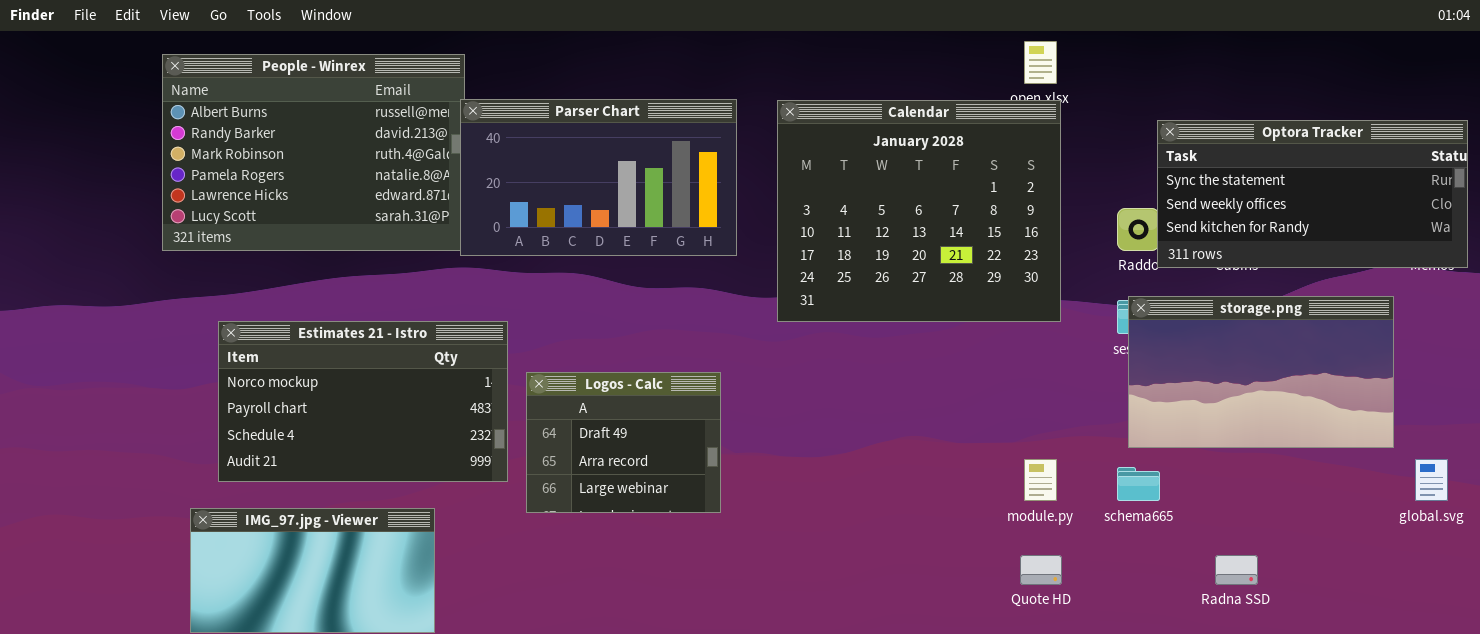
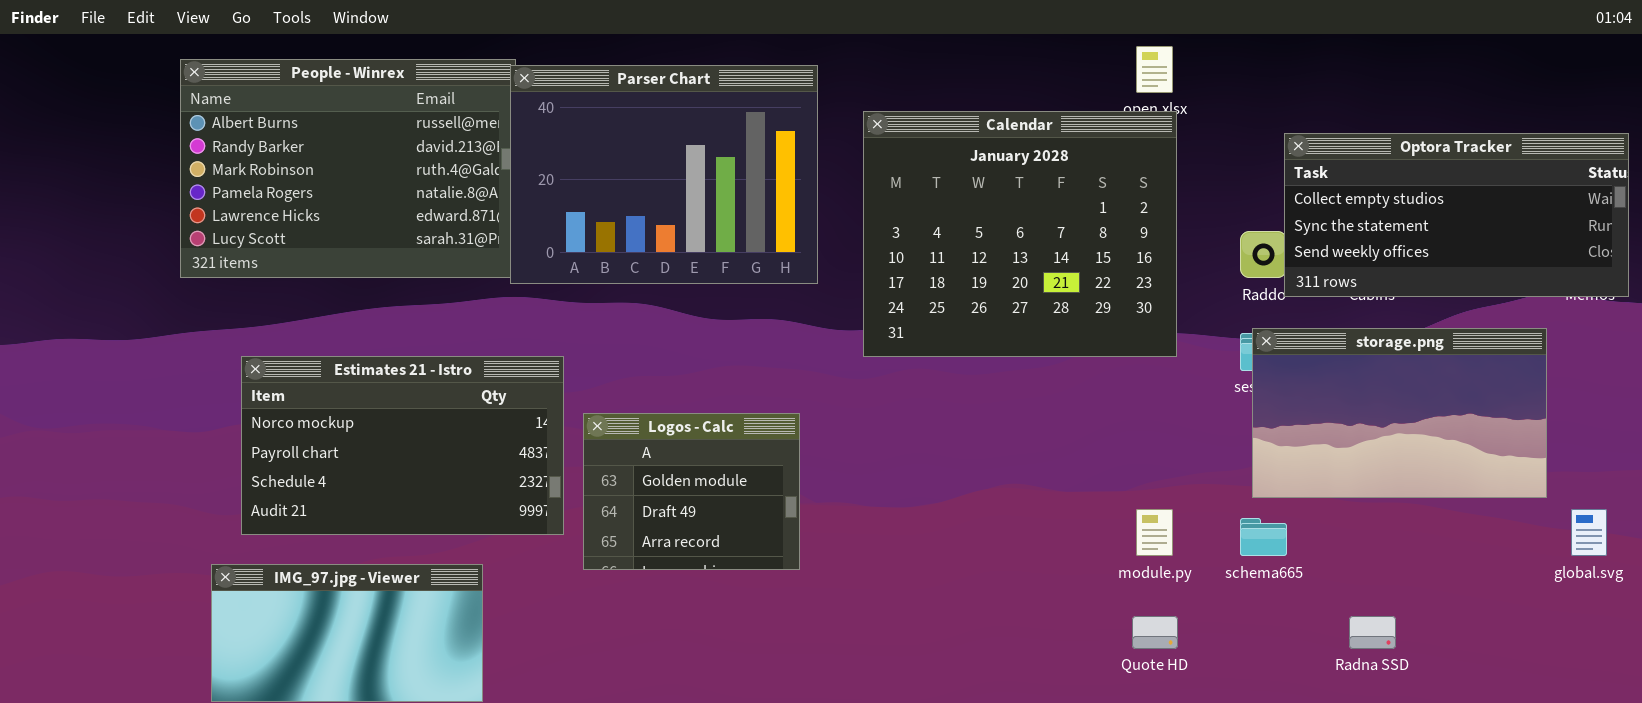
Parser Chart: [460,99,737,256] -> [510,65,818,284], resized
Optora Tracker: [1157,120,1468,268] -> [1284,133,1629,297], scrolled up 1 row
Logos - Calc: [526,372,721,513] -> [583,413,800,570], scrolled up 1 row

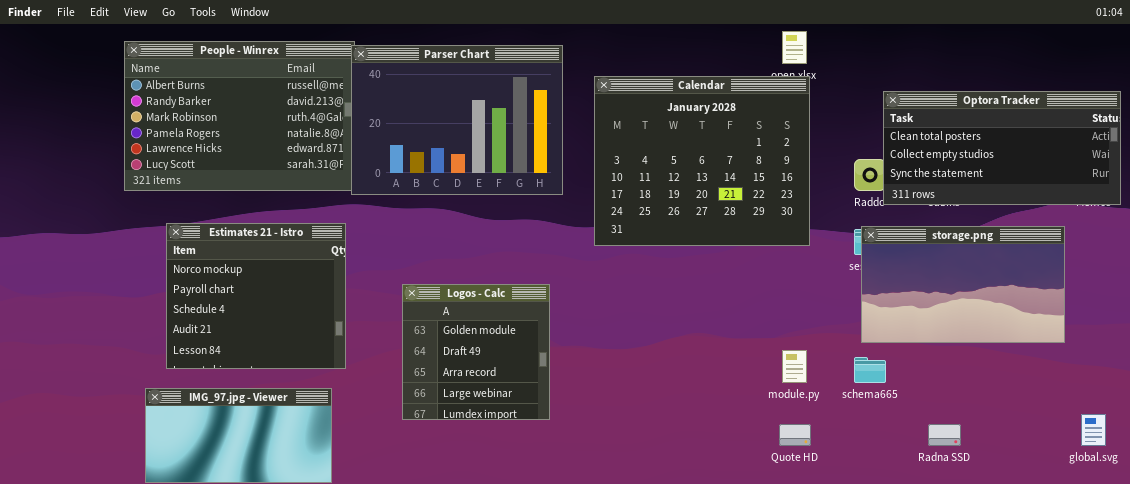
Optora Tracker: [1284,133,1629,297] -> [883,91,1121,205], scrolled up 1 row
Estimates 21 - Istro: [241,356,564,535] -> [166,223,346,369], resized
Logos - Calc: [583,413,800,570] -> [402,284,550,420], resized
global.svg: [1571,509,1607,556] -> [1081,414,1106,446], moved

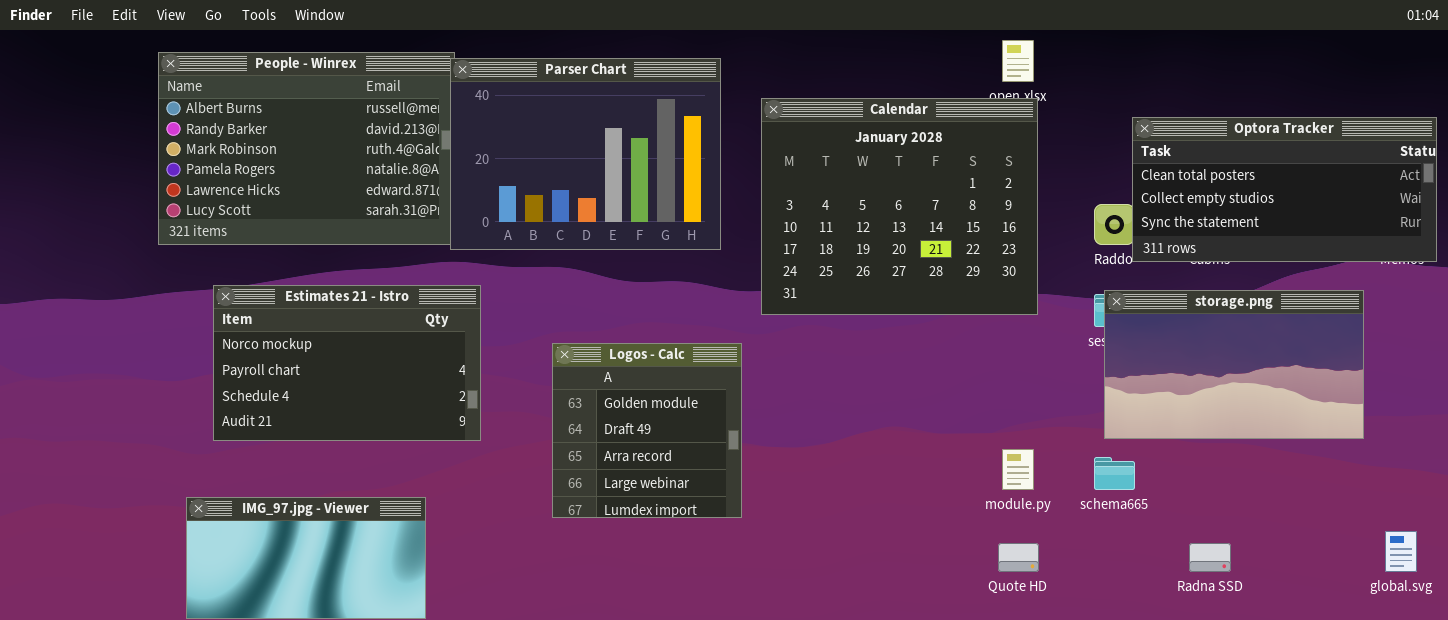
Estimates 21 - Istro: [166,223,346,369] -> [213,285,481,441], resized
Logos - Calc: [402,284,550,420] -> [552,343,742,518], moved

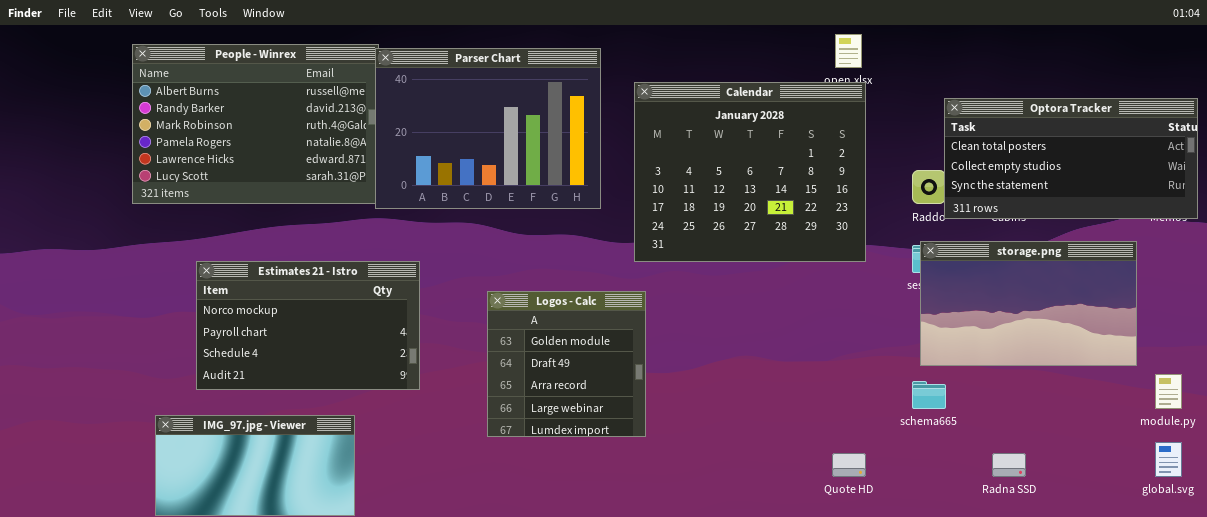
Estimates 21 - Istro: [213,285,481,441] -> [196,261,420,390], moved
Logos - Calc: [552,343,742,518] -> [487,291,646,437], moved
module.py: [1002,449,1034,490] -> [1155,374,1182,409], moved

